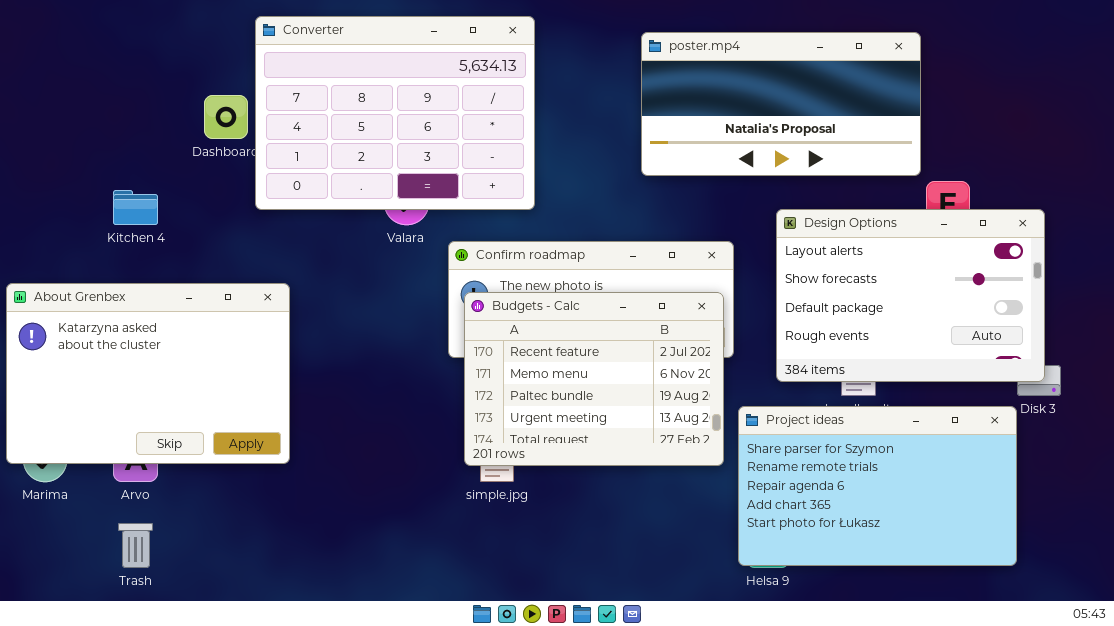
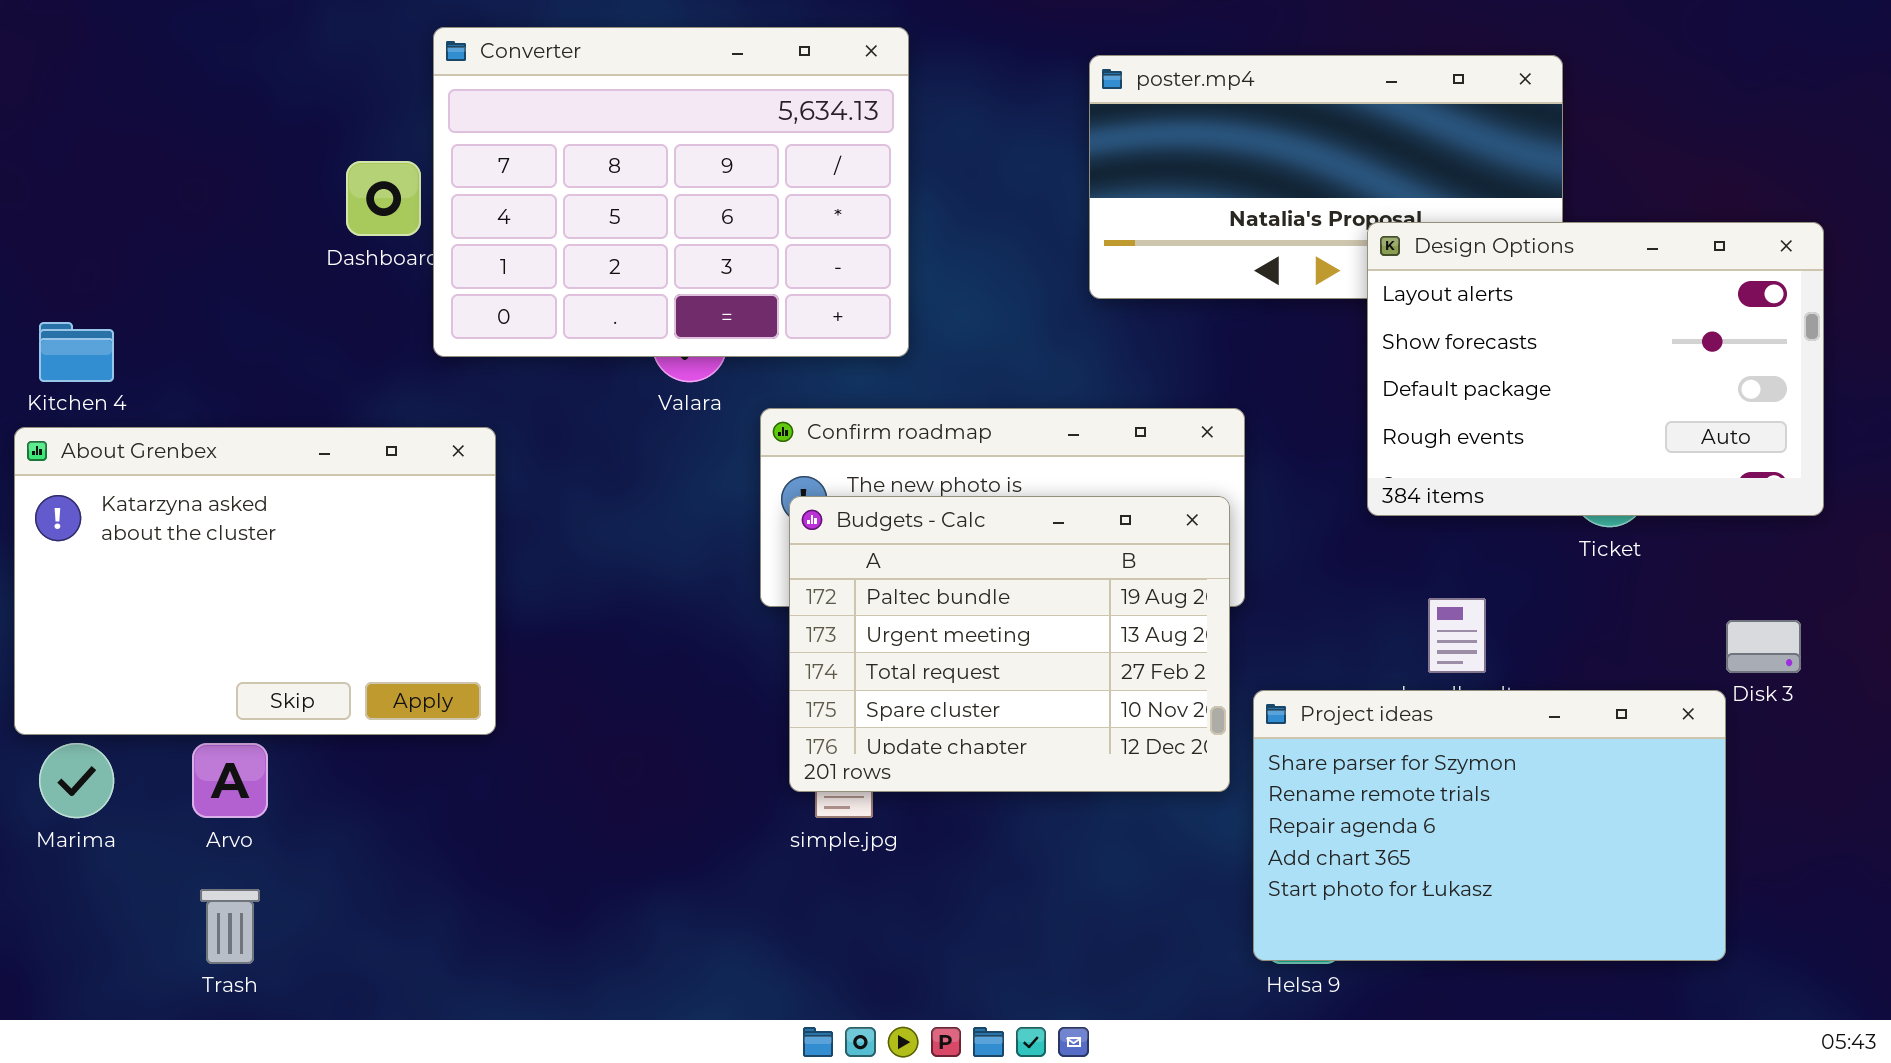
Kitchen 4: [113,190,158,225] -> [39,322,114,382], moved
Design Options: [776,209,1045,382] -> [1367,222,1824,516], moved
About Grenbex: [6,283,290,464] -> [14,427,496,735], moved
Budgets - Calc: [464,292,724,466] -> [789,496,1230,792], scrolled down 2 rows

